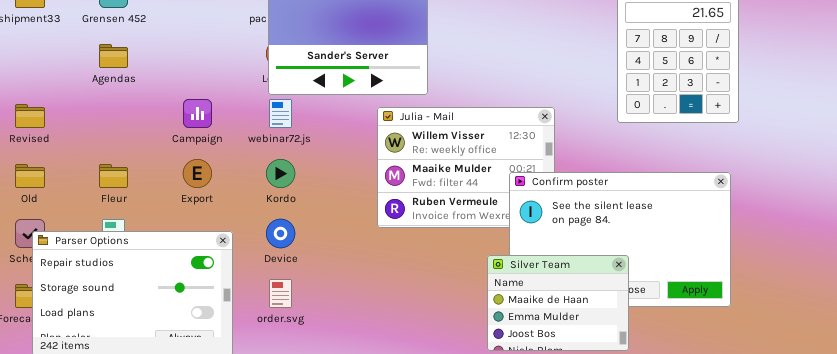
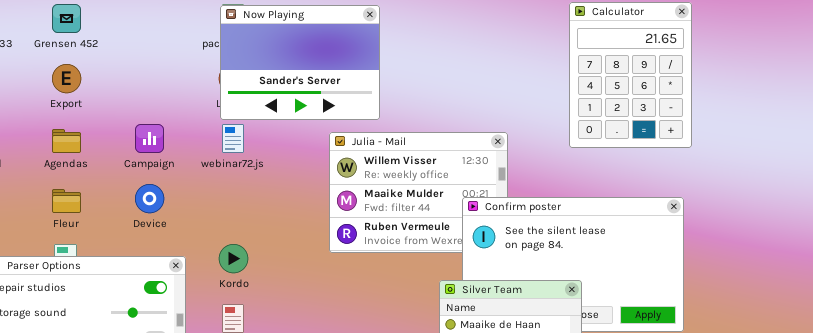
Agendas: [99,44,128,68] -> [52,129,81,153], moved
Export: [183,159,212,188] -> [52,64,81,93], moved
Kordo: [266,159,295,188] -> [219,244,248,273], moved
Device: [266,219,295,248] -> [135,184,164,213], moved

